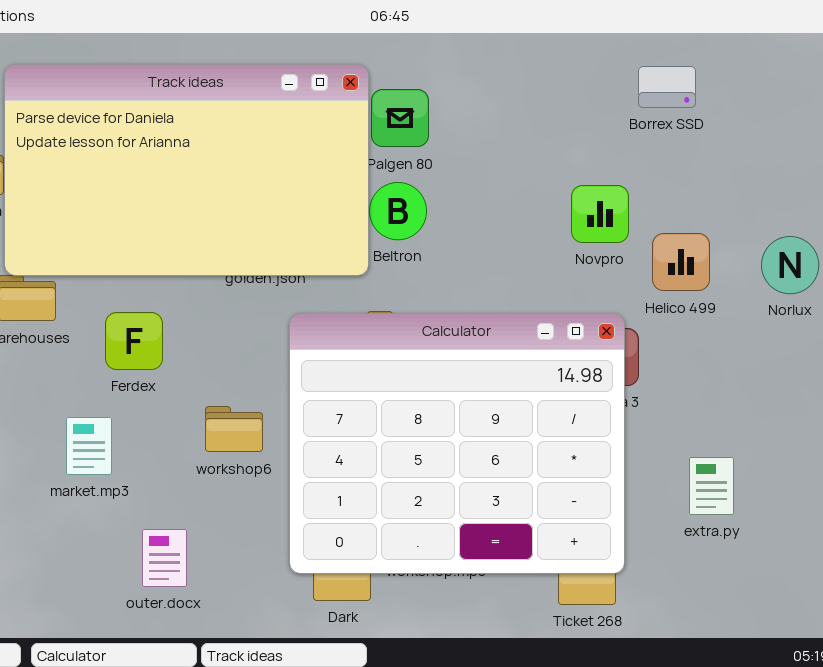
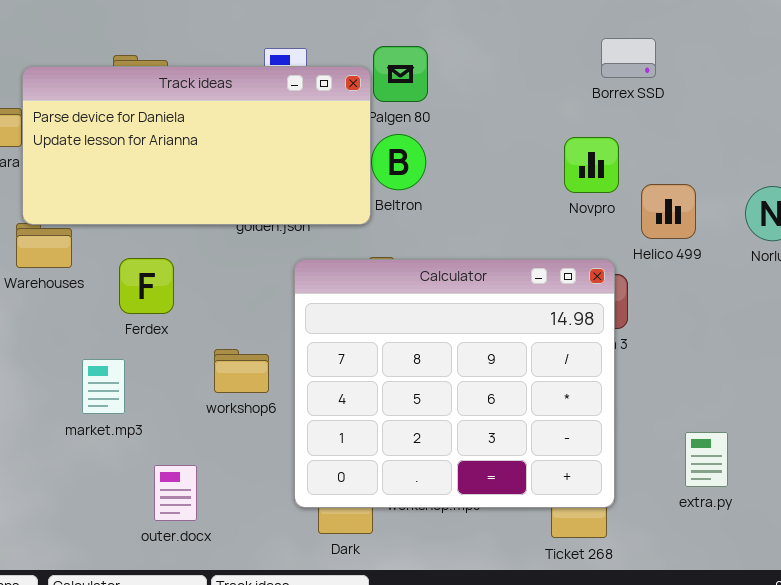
Track ideas: [4,64,369,276] -> [22,66,371,225], resized
Borrex SSD: [638,66,696,108] -> [601,38,656,78], moved
extra.py: [689,457,734,515] -> [685,432,728,487], moved

